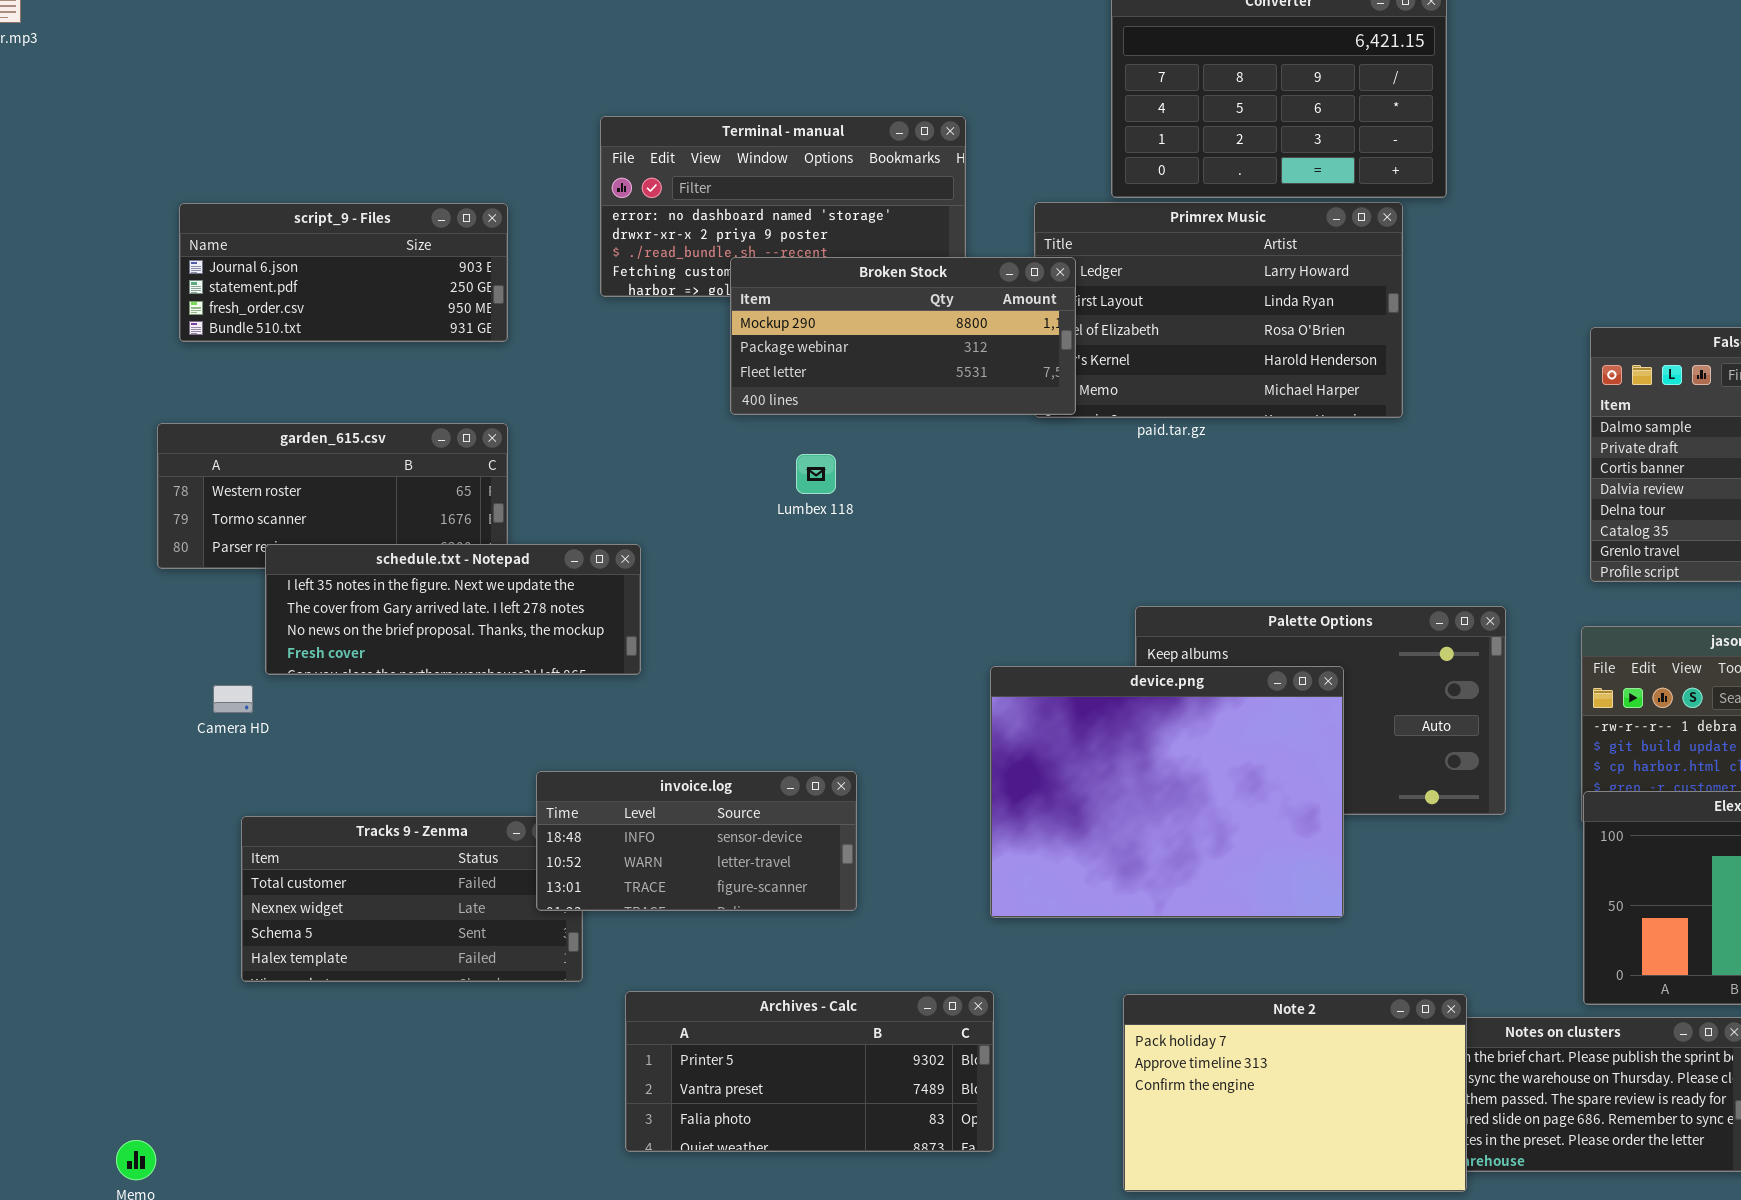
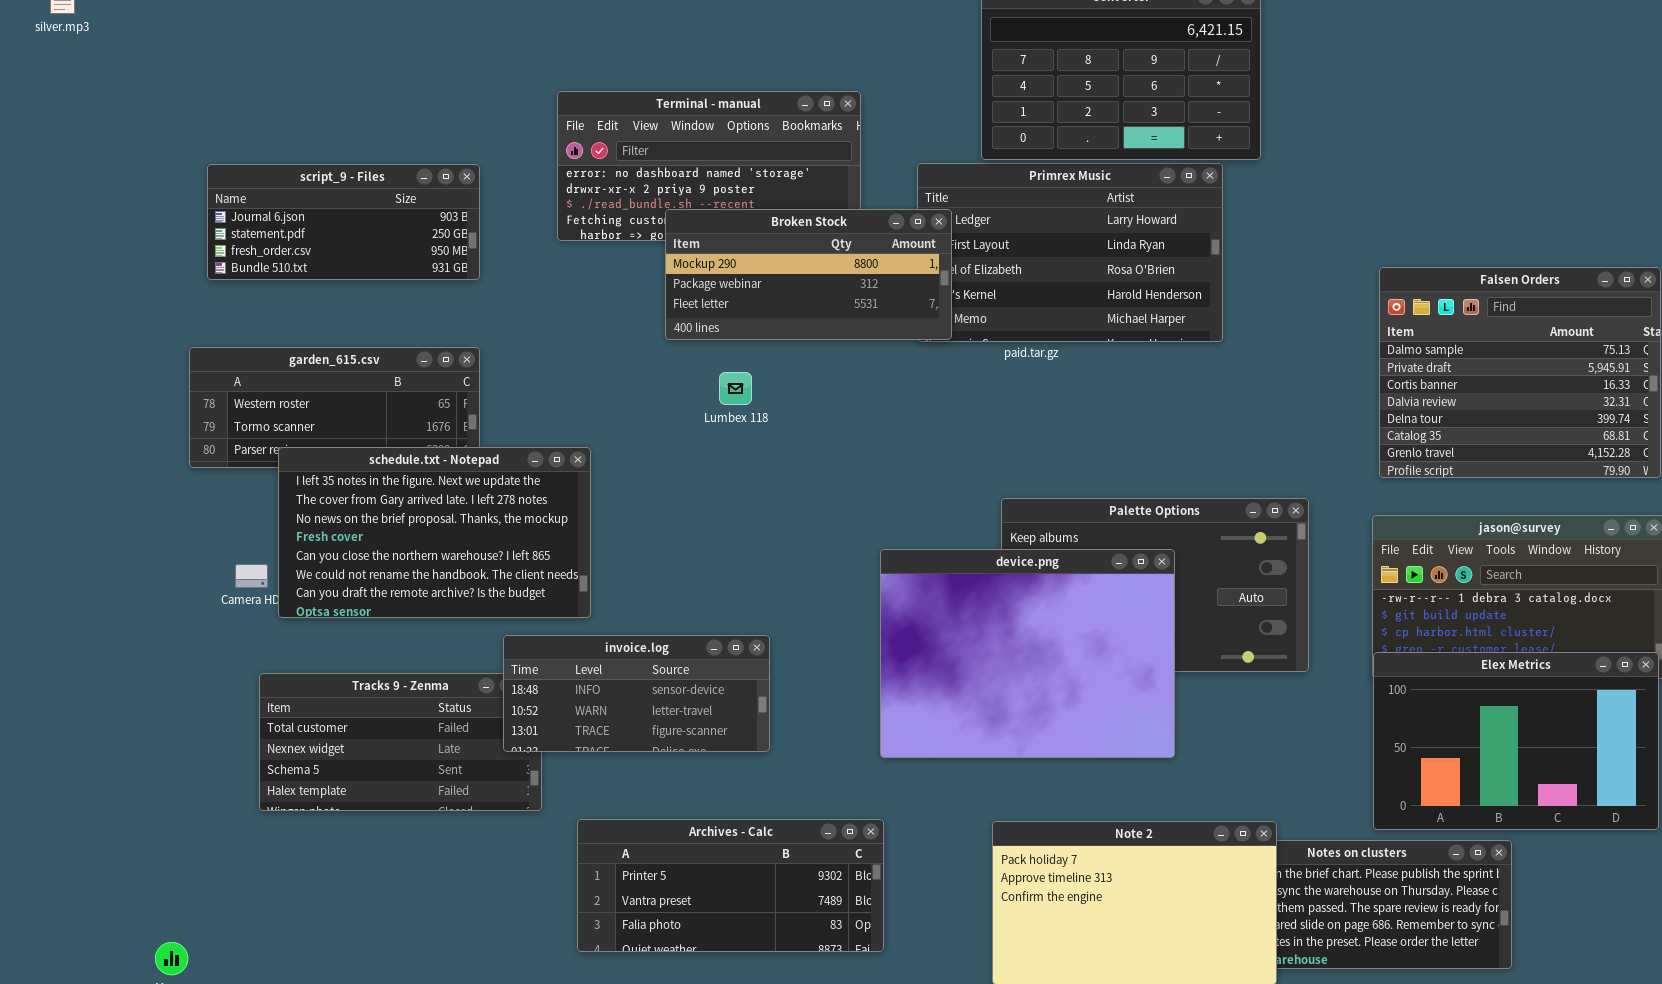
schedule.txt - Notepad: [265,544,641,675] -> [278,447,591,618], resized

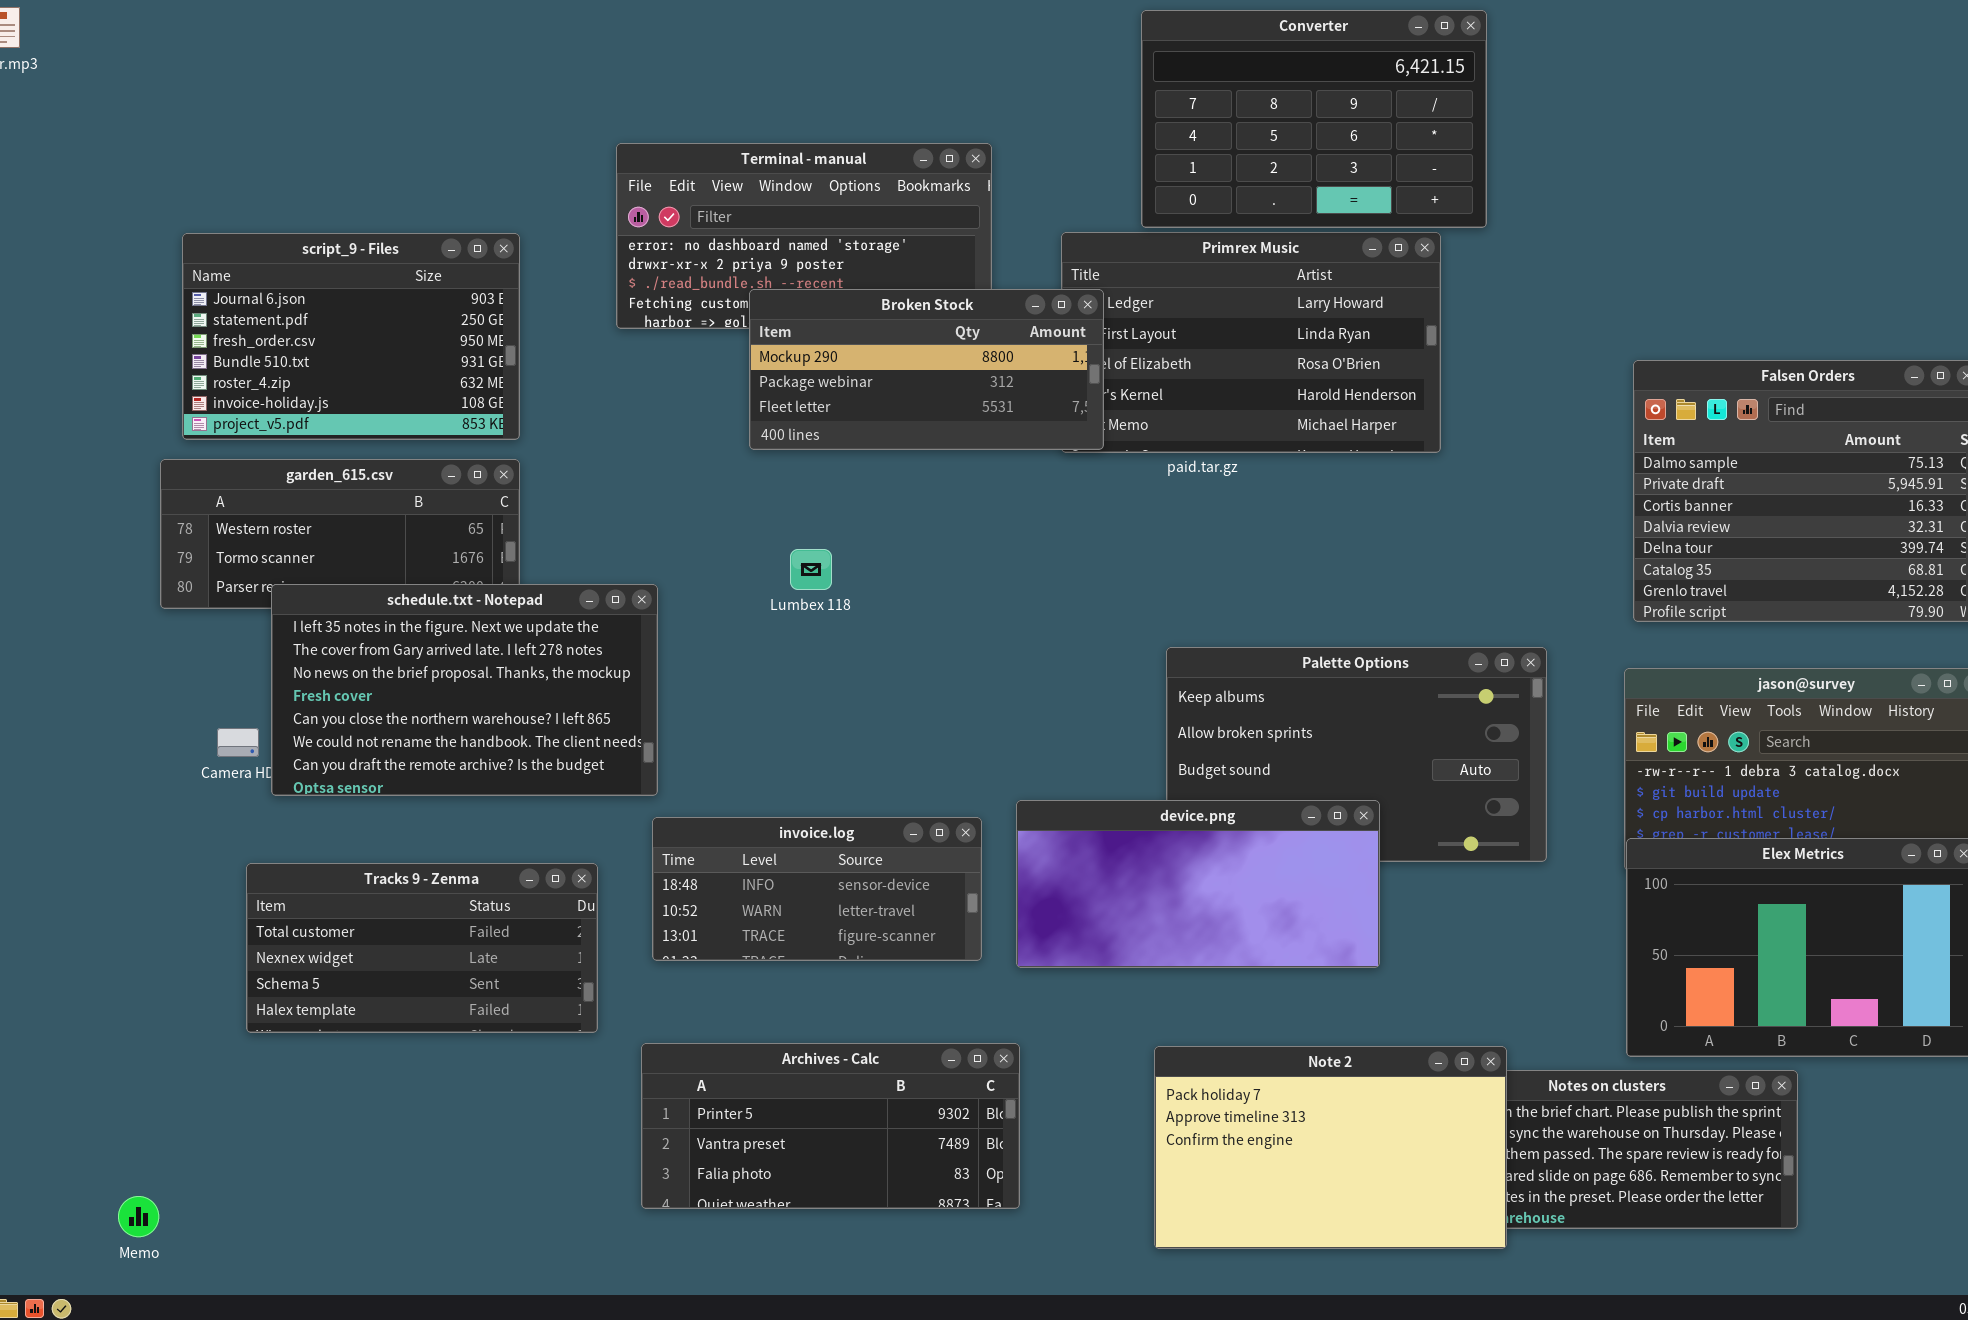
script_9 - Files: [207,164,480,280] -> [182,233,520,440], resized
Lumbex 118: [719,372,752,405] -> [790,549,832,590], moved
device.png: [880,549,1175,758] -> [1016,800,1380,968], resized
invoice.log: [503,635,770,752] -> [652,817,982,961], moved

